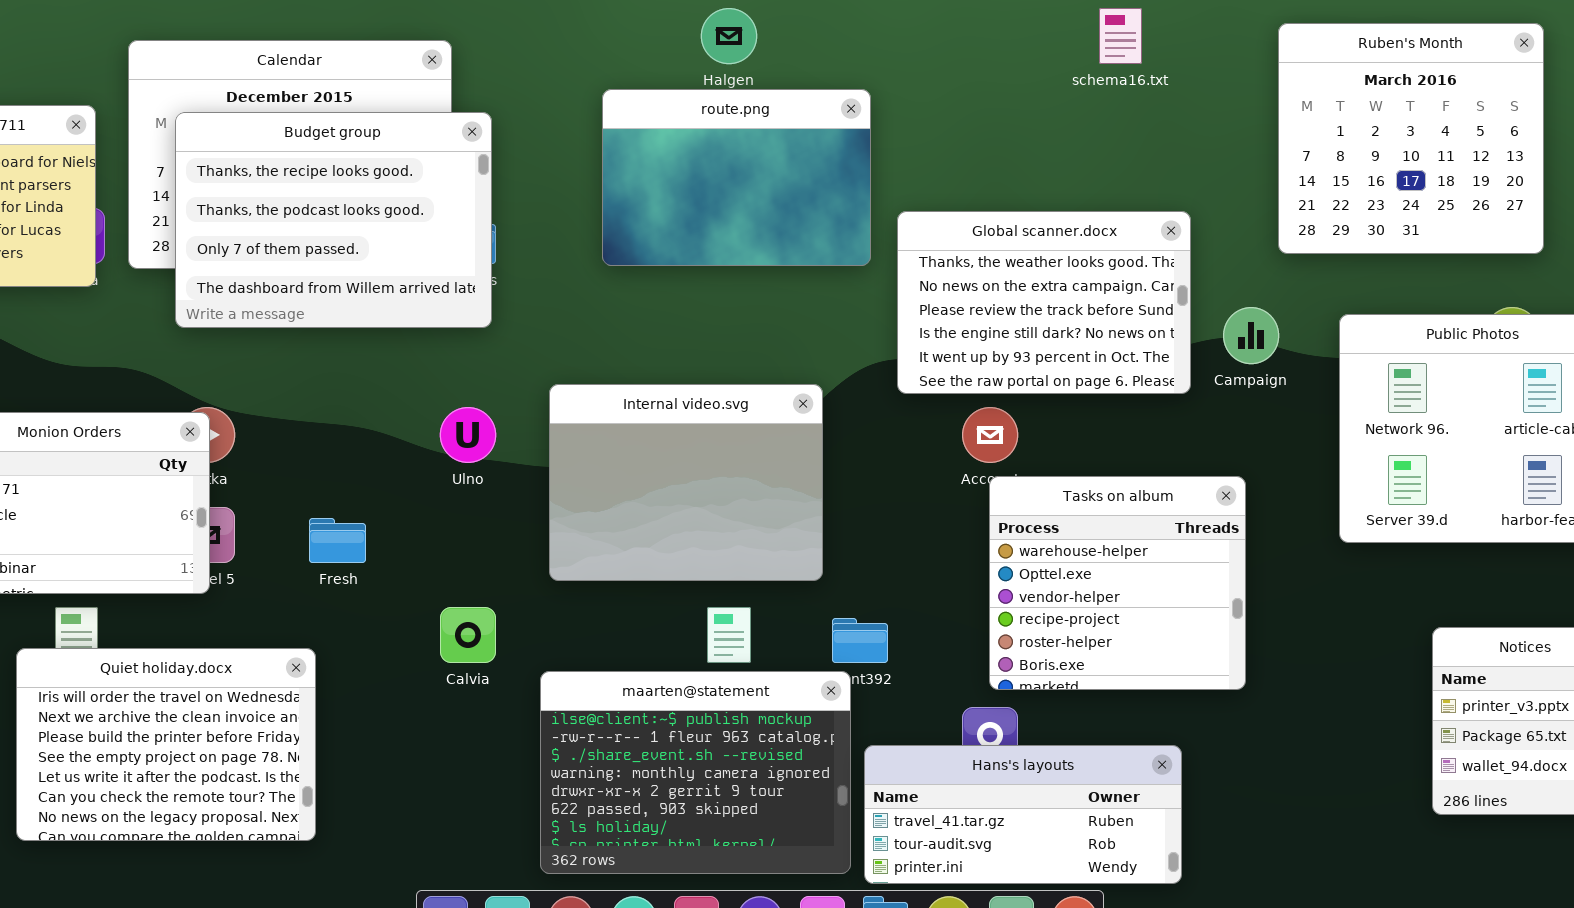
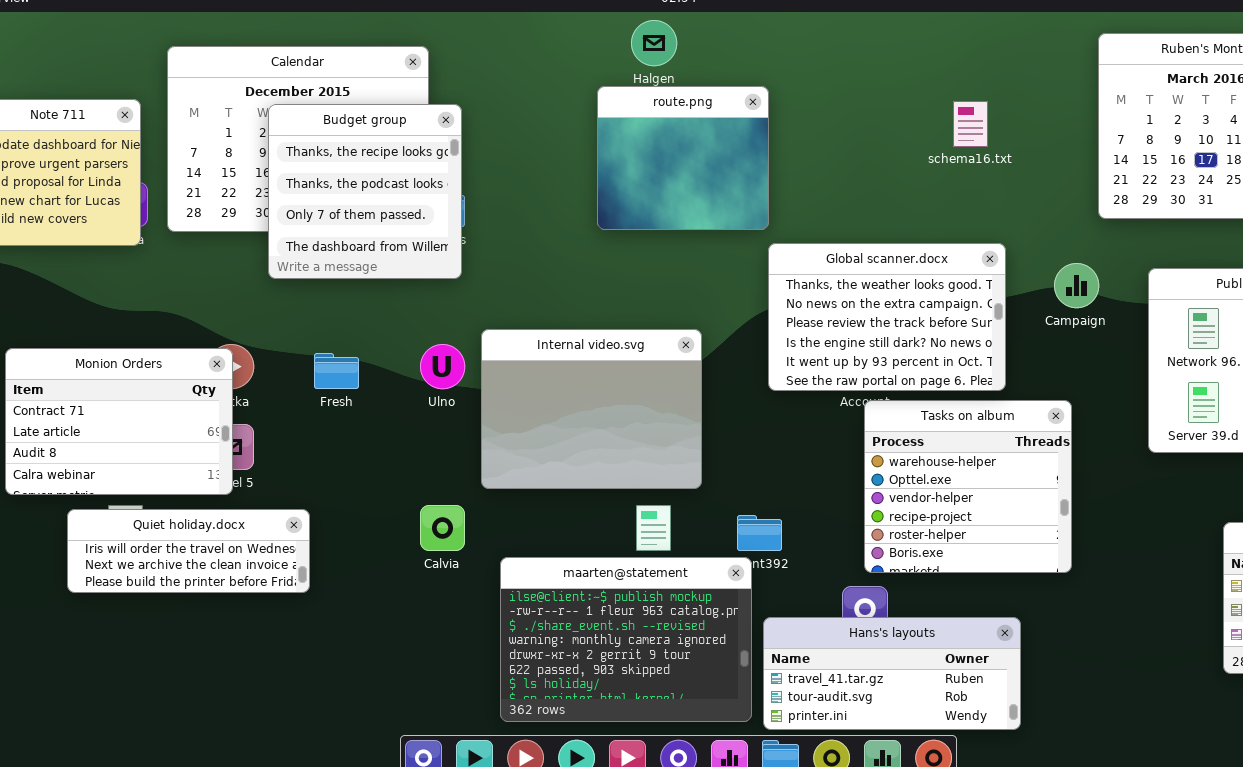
schema16.txt: [1099,8,1142,64] -> [953,101,988,147], moved
route.png: [602,89,871,266] -> [597,86,769,230], resized
Budget group: [175,112,492,328] -> [268,104,462,279], resized
Global scanner.docx: [897,211,1191,394] -> [768,243,1006,391], moved
Internal video.svg: [549,384,823,581] -> [481,329,702,489], moved
Fresh: [309,518,366,563] -> [314,353,359,389], moved
Quiet holiday.docx: [16,648,316,841] -> [67,509,310,593], moved, resized

